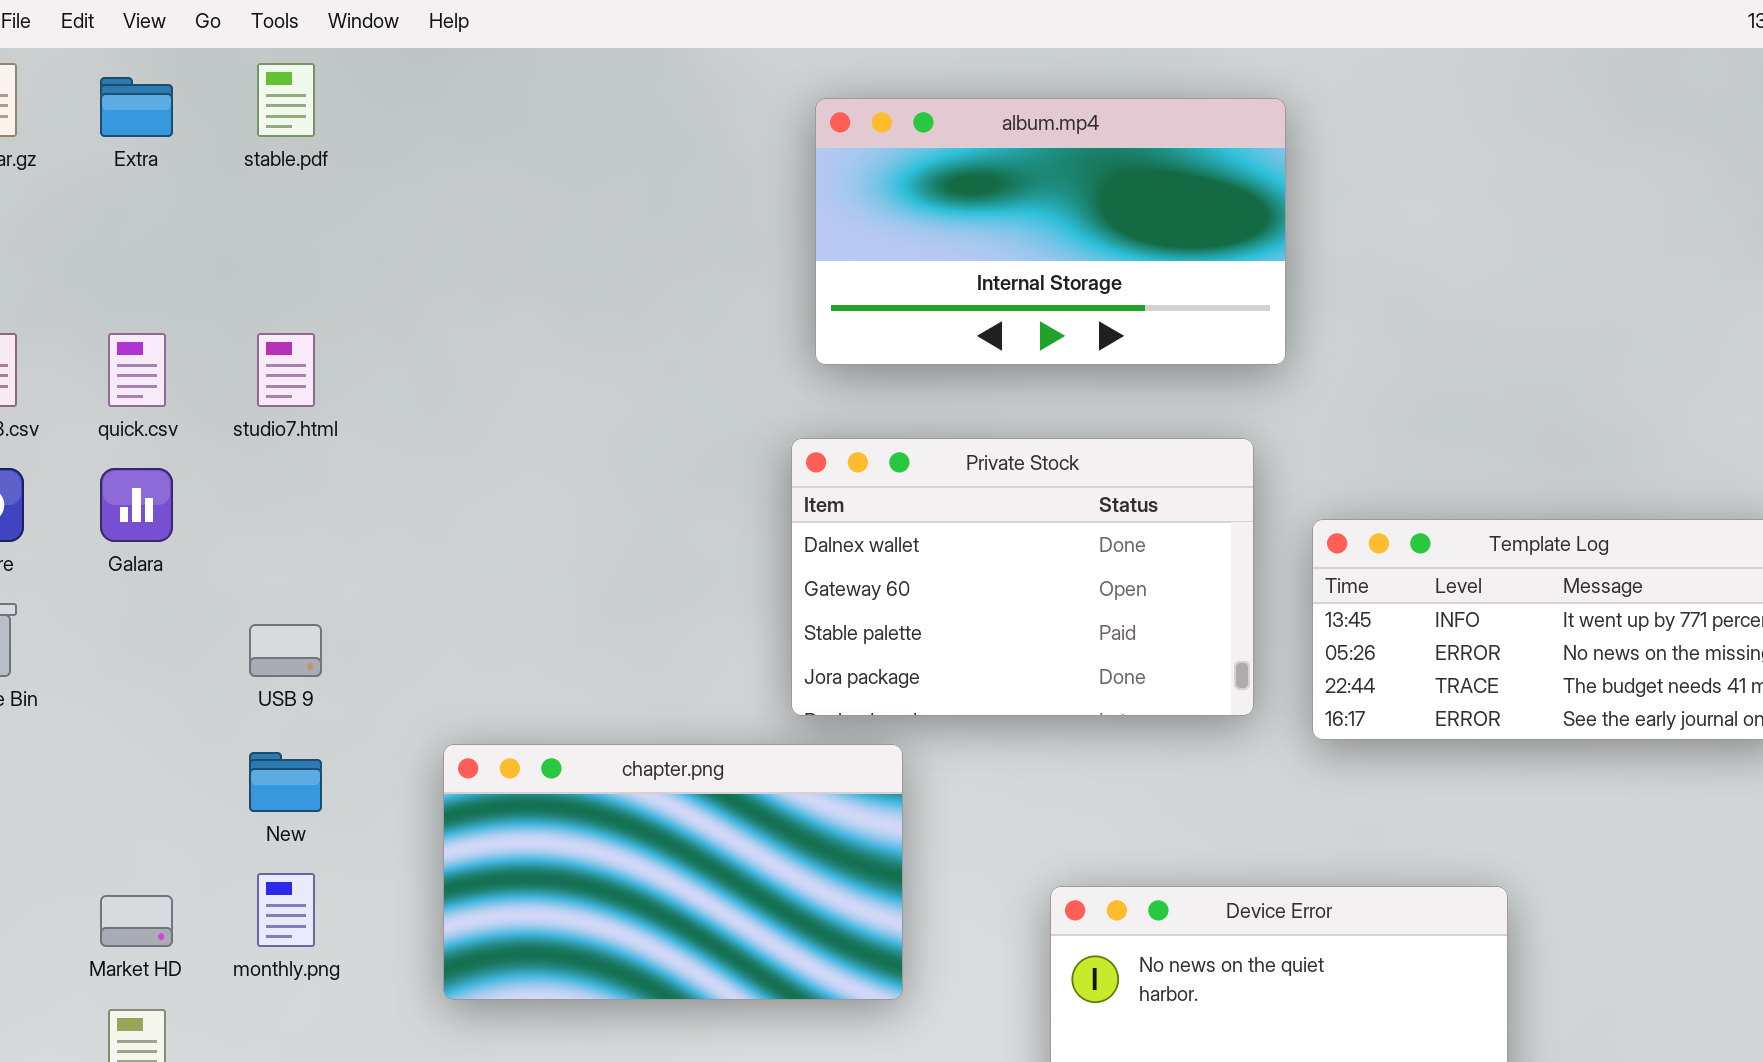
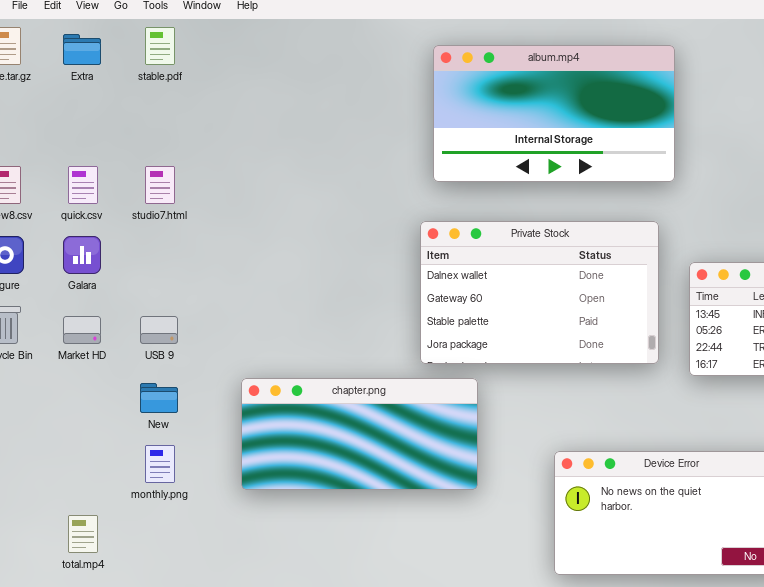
chapter.png: [443,744,903,1000] -> [241,378,478,490], resized
Market HD: [100,895,173,947] -> [63,316,101,344], moved

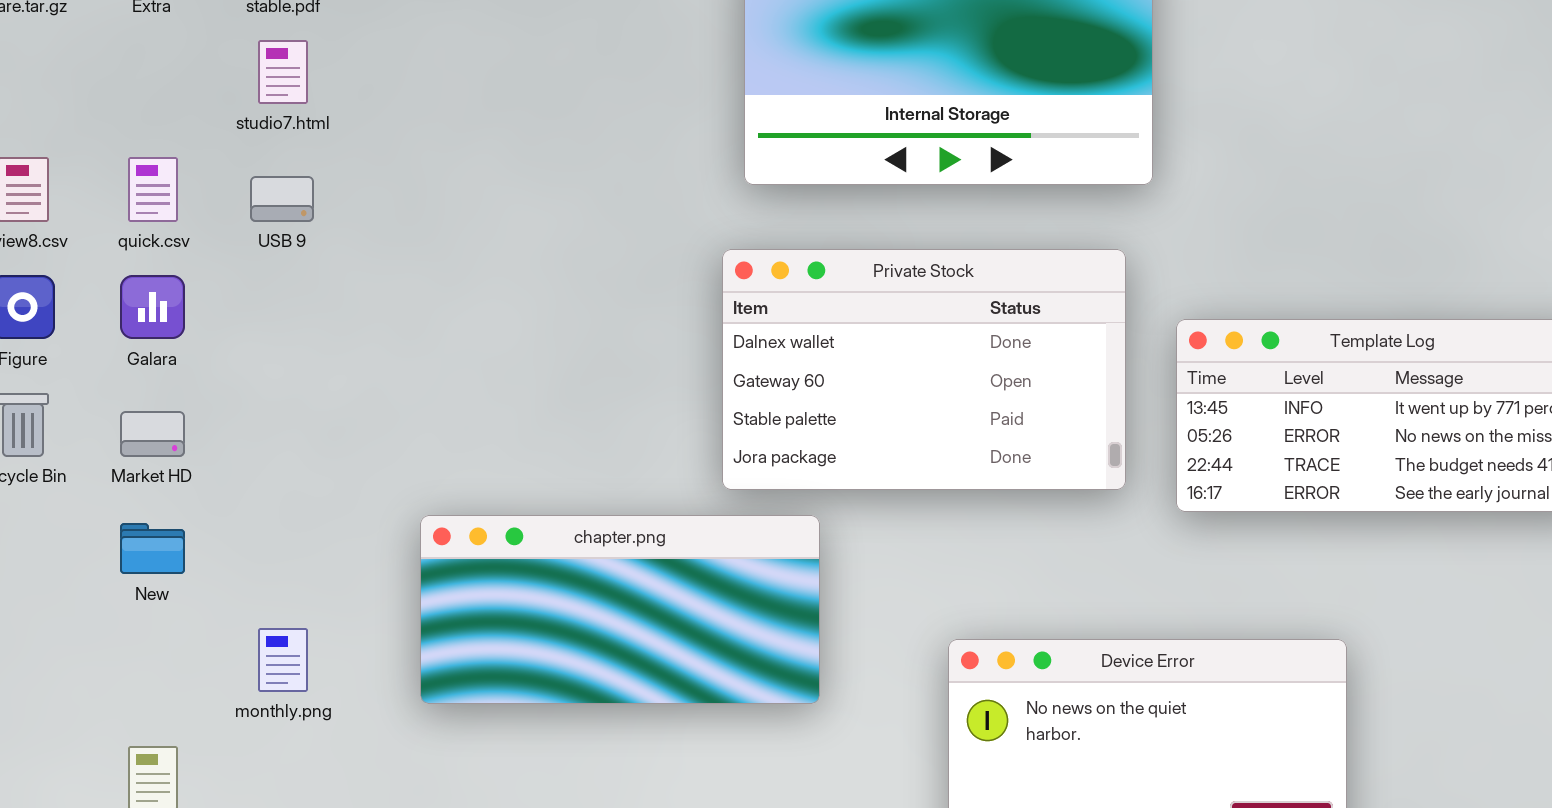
studio7.html: [145,166,175,204] -> [258,40,308,104], moved
USB 9: [140,316,178,344] -> [250,176,314,222], moved
New: [140,383,178,413] -> [120,523,185,574], moved

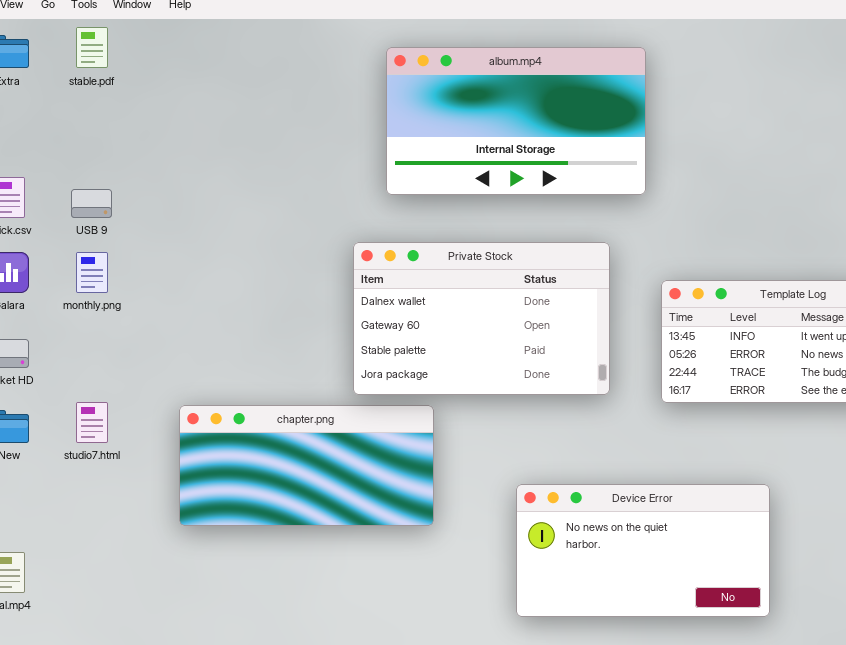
studio7.html: [258,40,308,104] -> [76,402,108,443], moved
Private Stock: [722,249,1126,490] -> [353,242,610,395], moved
monthly.png: [258,628,308,692] -> [76,252,108,293], moved

